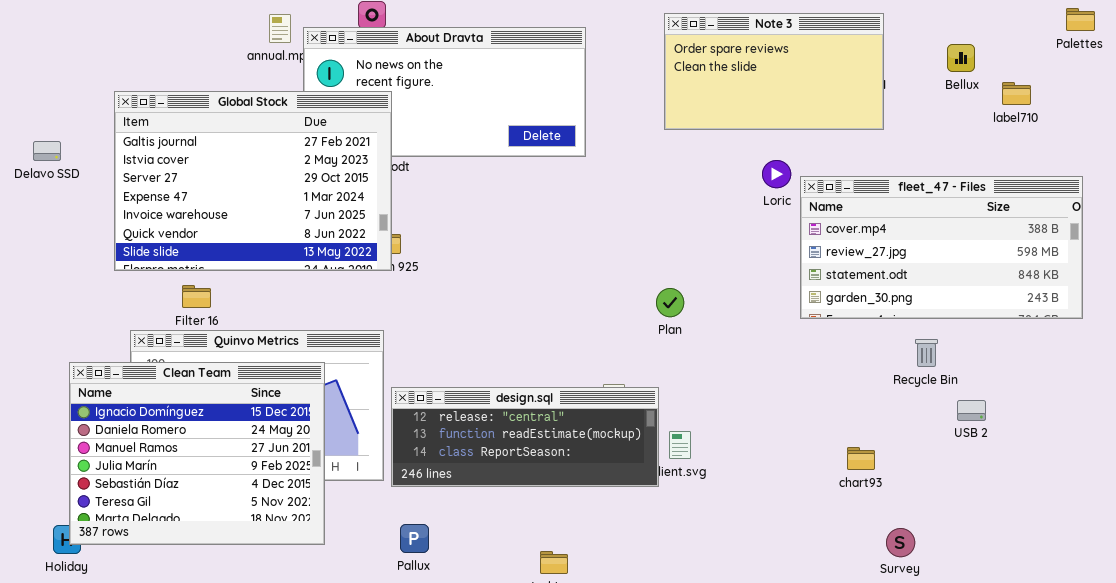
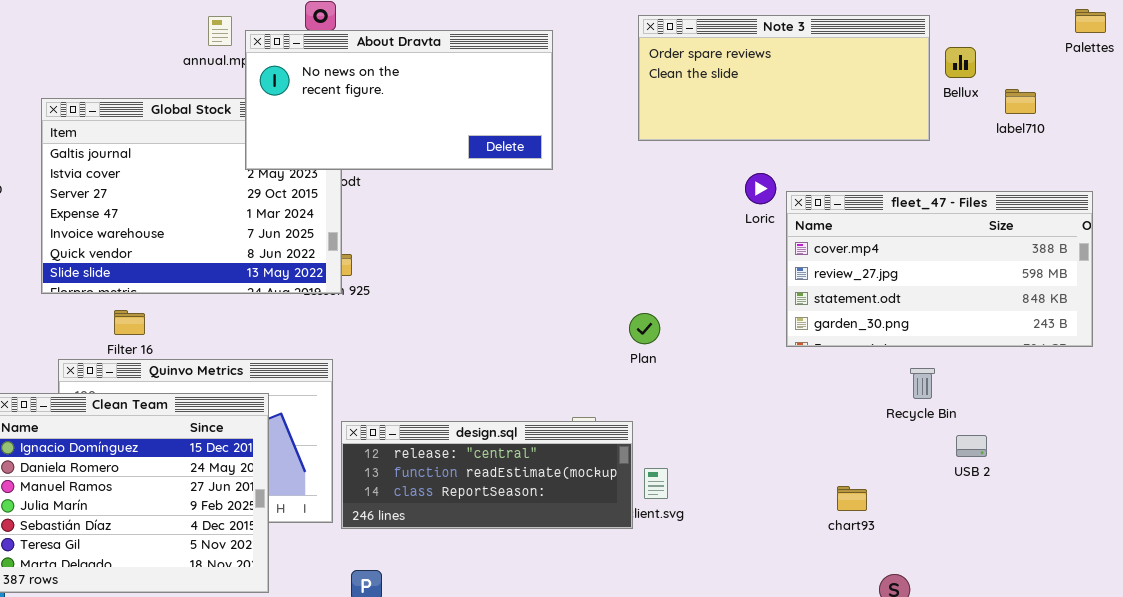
Note 3: [664,13,884,130] -> [638,15,930,141], resized
About Dravta: [303,27,586,157] -> [245,30,553,170], raised

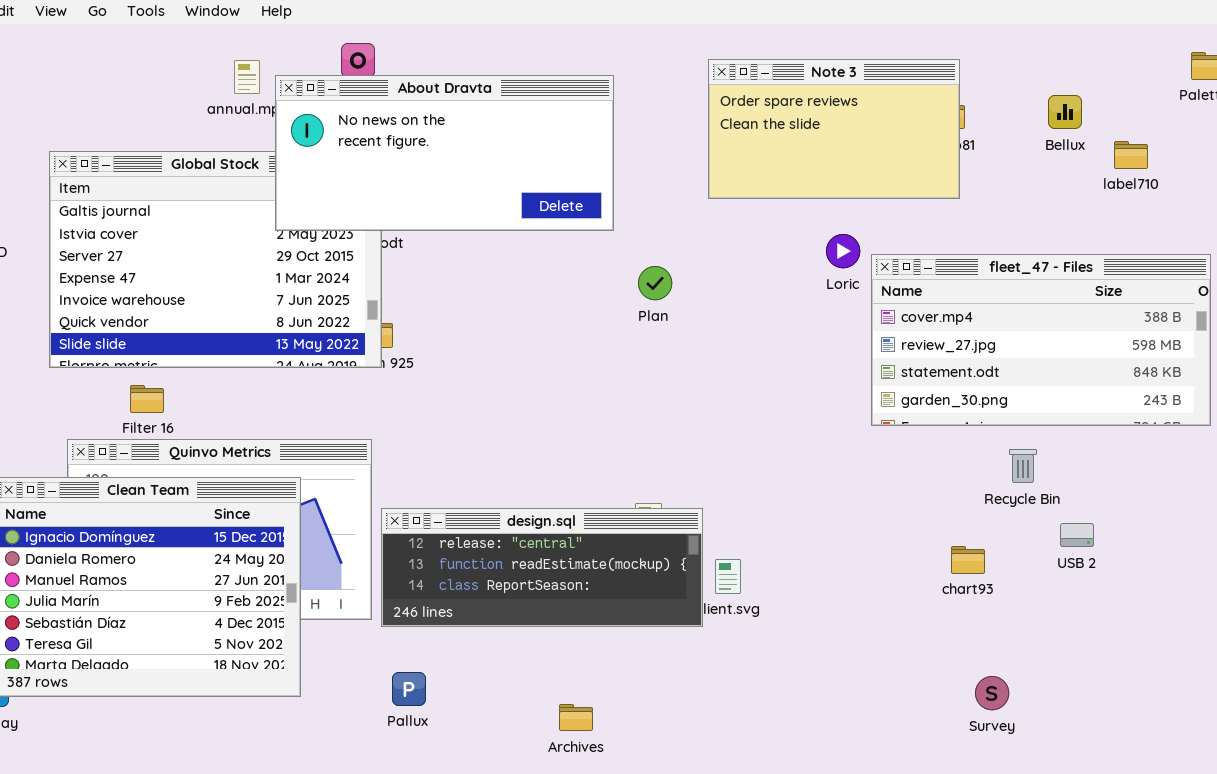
Note 3: [638,15,930,141] -> [708,59,960,199], resized
Plan: [629,313,660,344] -> [638,266,672,300], moved
chart93: [837,486,867,511] -> [951,546,985,574], moved

